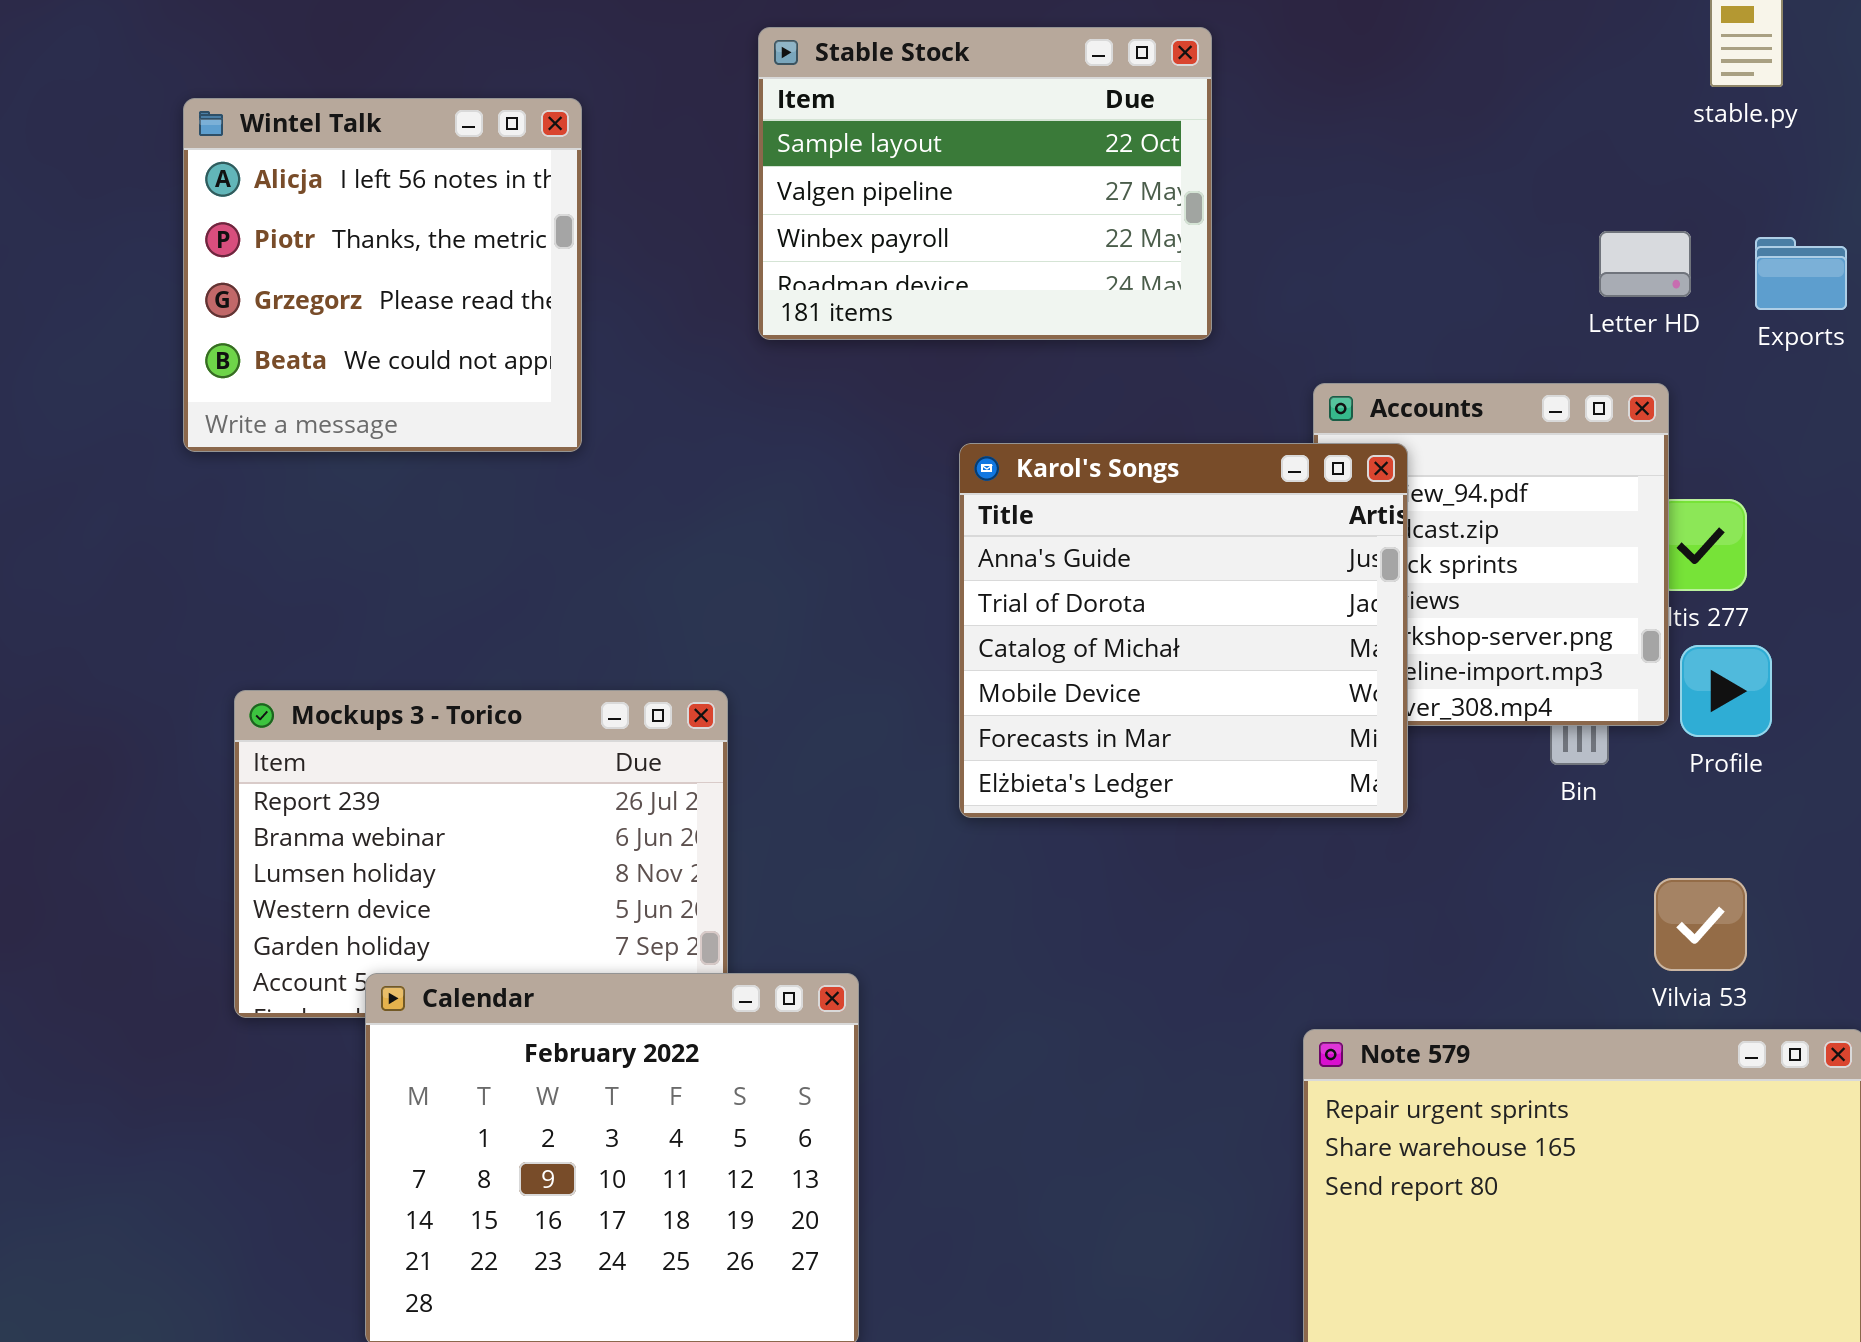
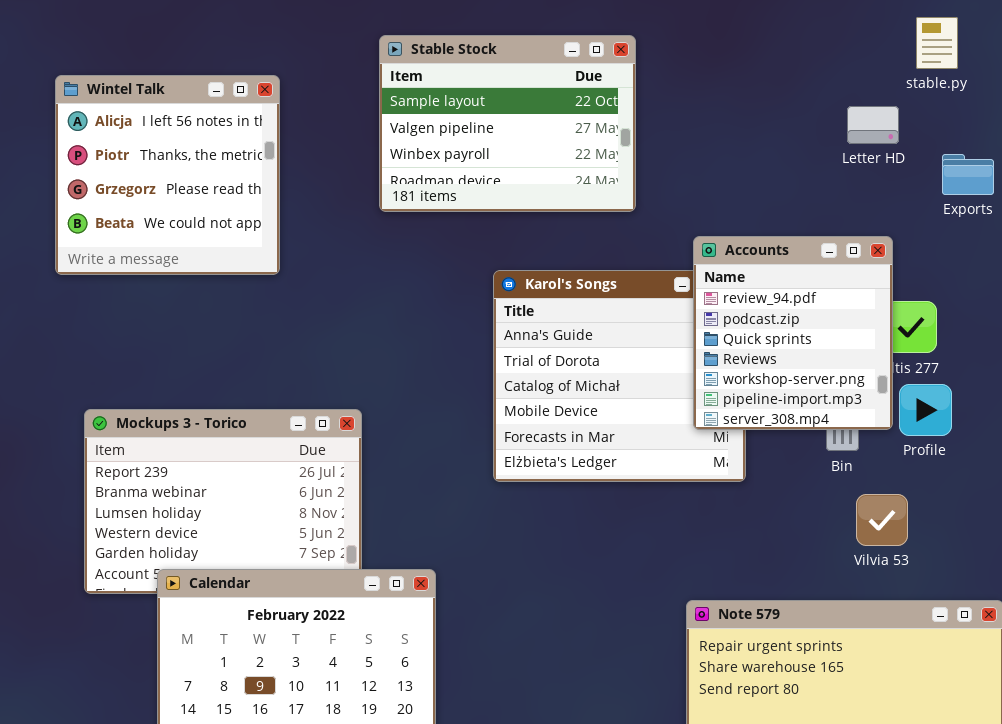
Letter HD: [1599,231,1691,297] -> [847,106,899,144], moved
Accounts: [1313,383,1669,726] -> [693,236,893,430], raised
Vilvia 53: [1654,878,1747,971] -> [856,494,908,546], moved

